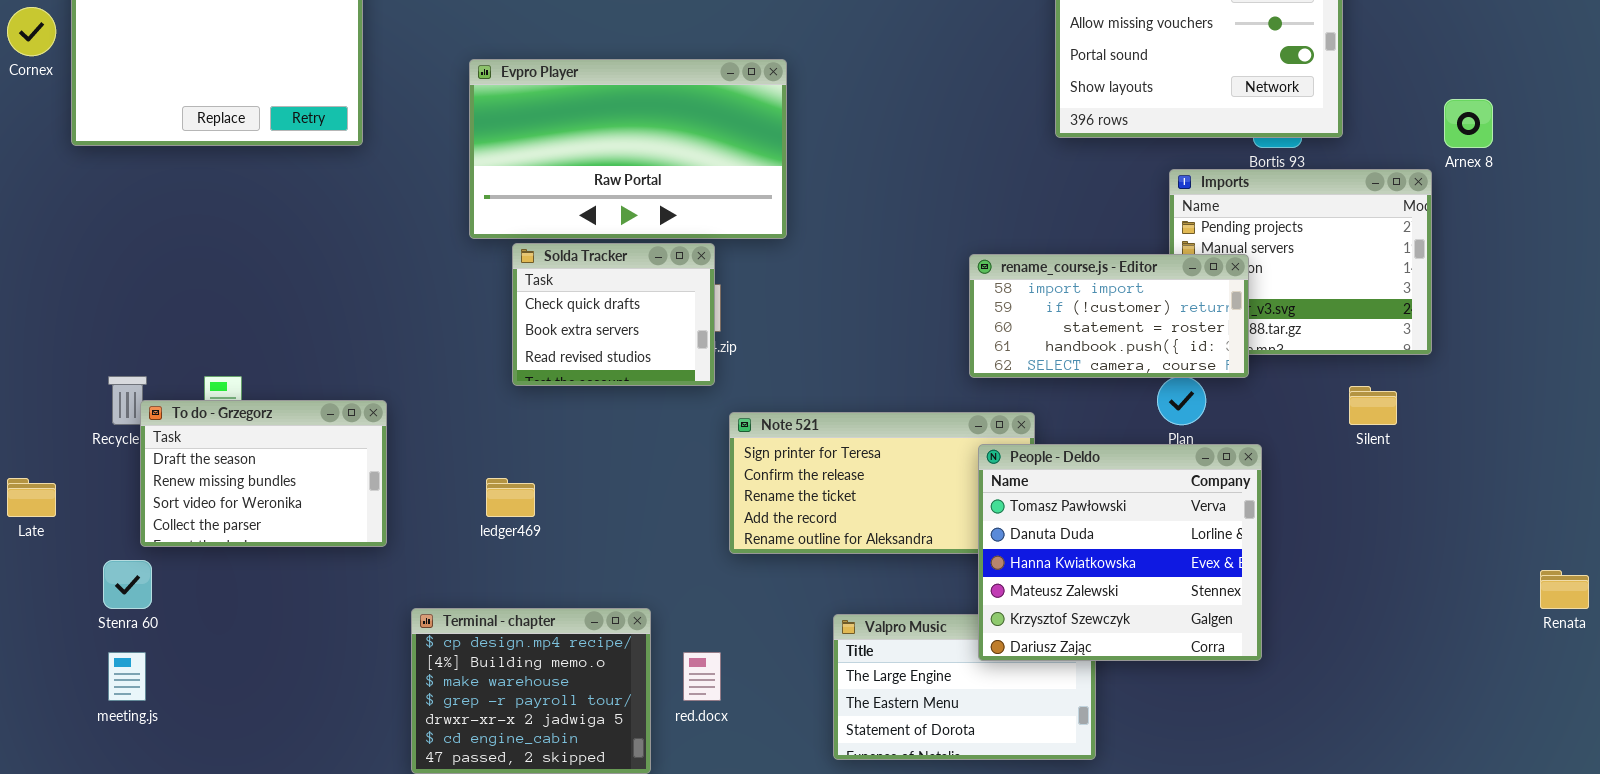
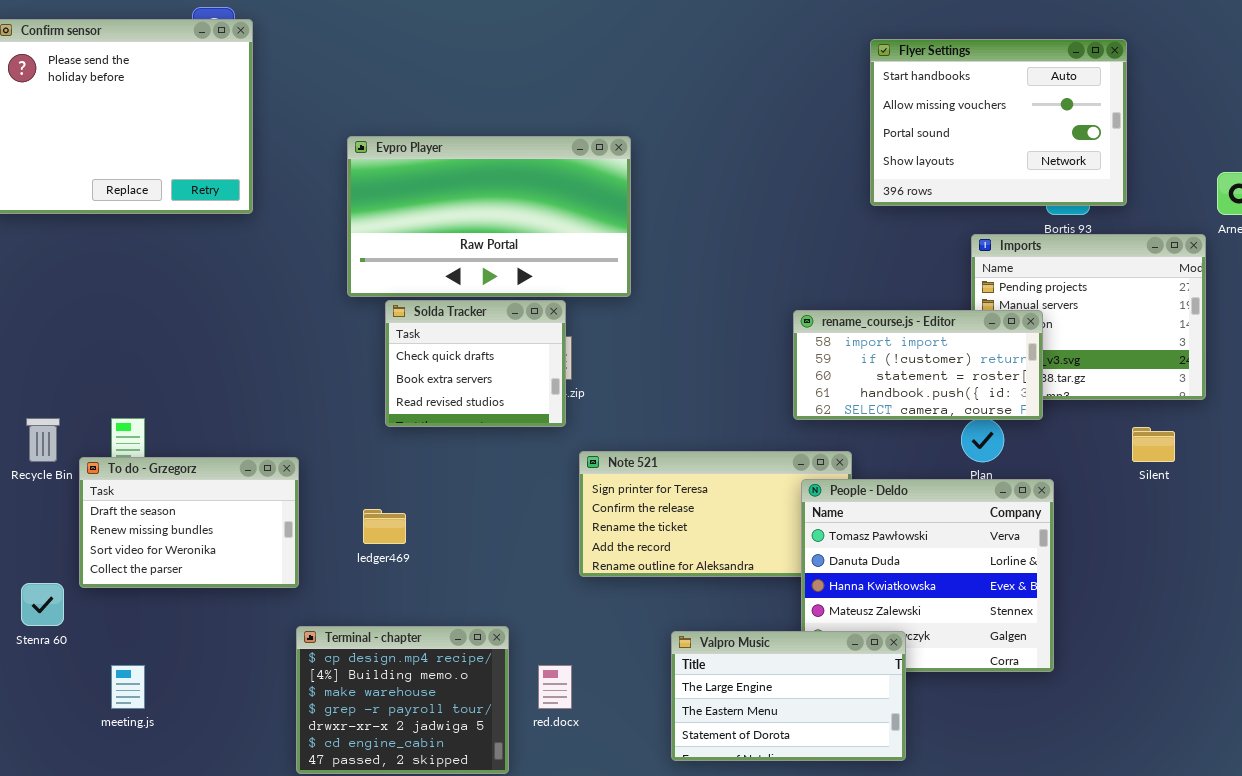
To do - Grzegorz: [140,400,387,547] -> [79,457,299,588], moved
Valpro Music: [833,614,1096,760] -> [671,631,906,761], raised
meeting.js: [108,652,146,701] -> [111,665,145,709], moved

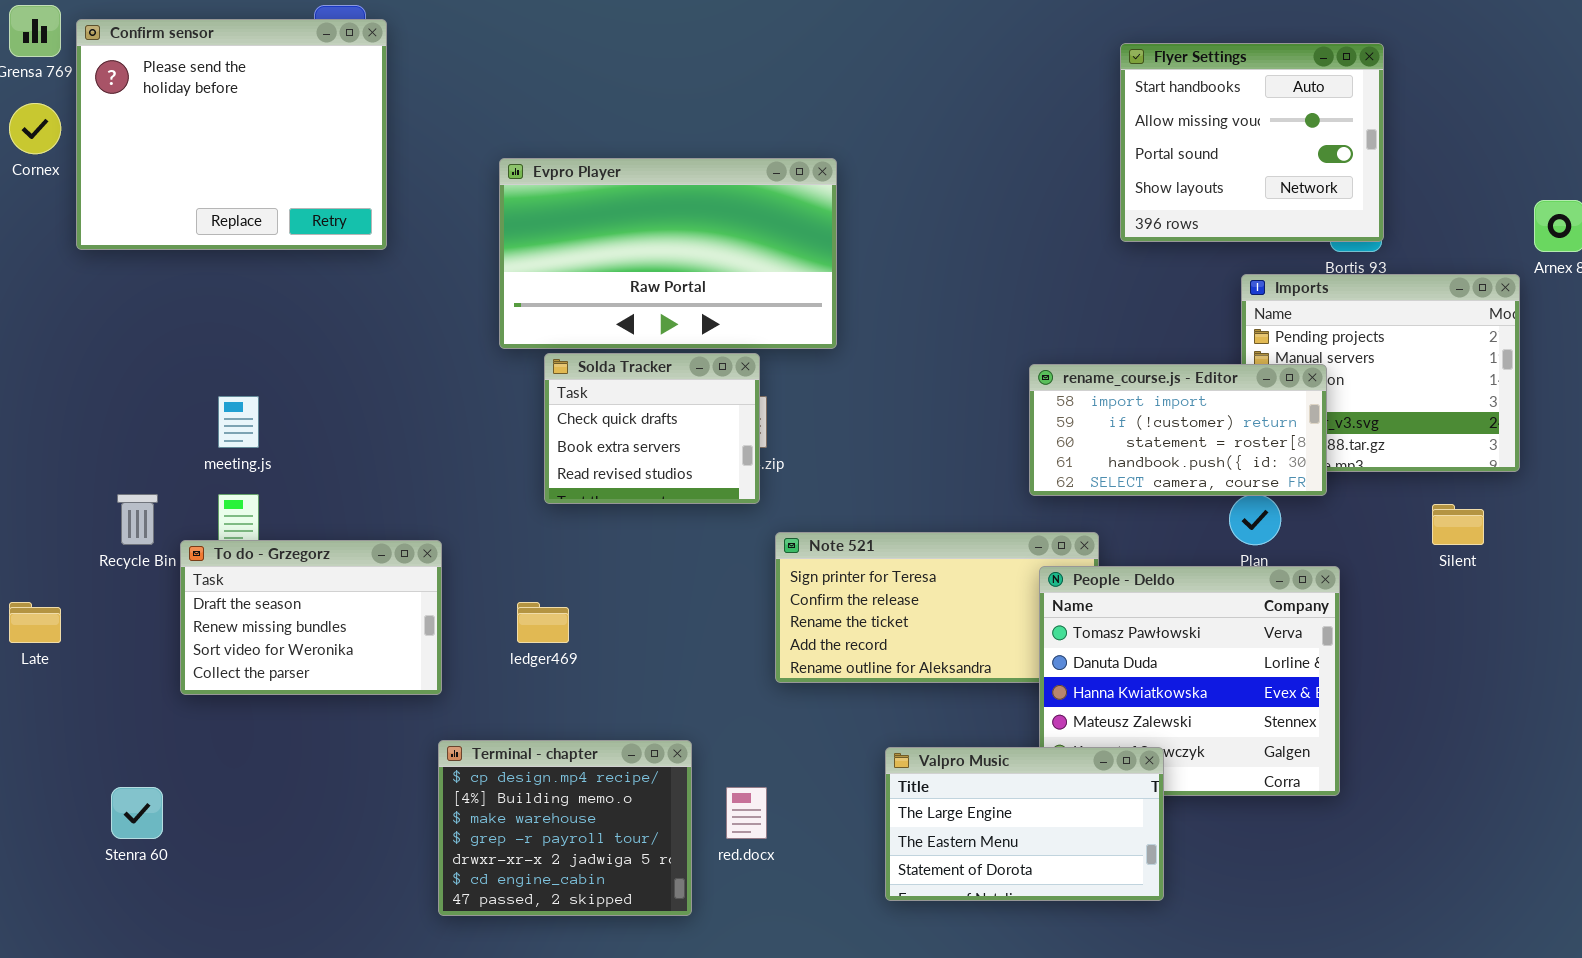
Flyer Settings: [870,39,1127,206] -> [1120,43,1384,242], resized
Stenra 60: [21,583,64,626] -> [111,787,163,839], moved
meeting.js: [111,665,145,709] -> [218,396,259,448], moved

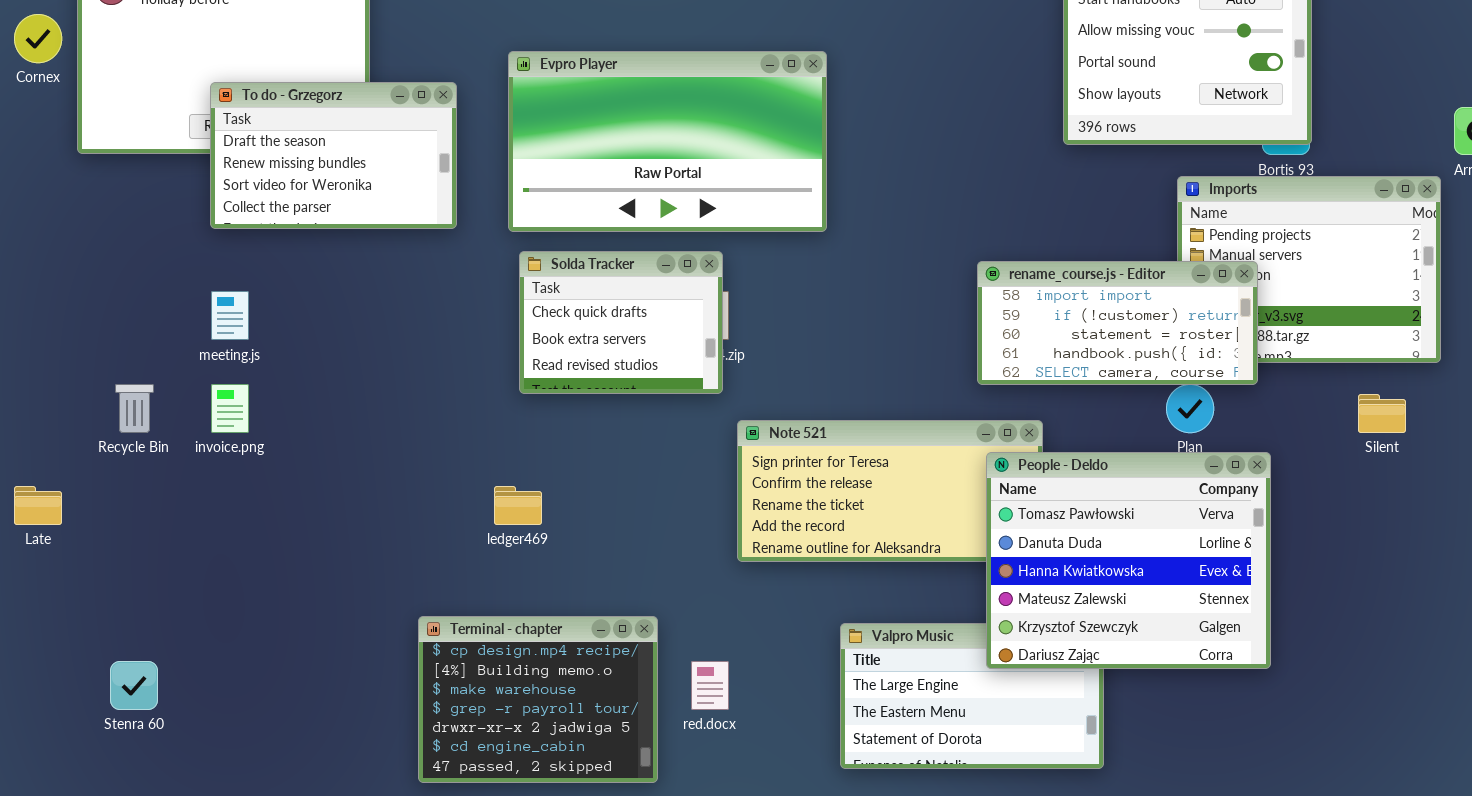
Evpro Player: [499,158,837,349] -> [508,51,827,232], moved
To do - Grzegorz: [180,540,442,695] -> [210,82,457,229], moved
People - Deldo: [1039,566,1340,796] -> [986,452,1271,669], raised

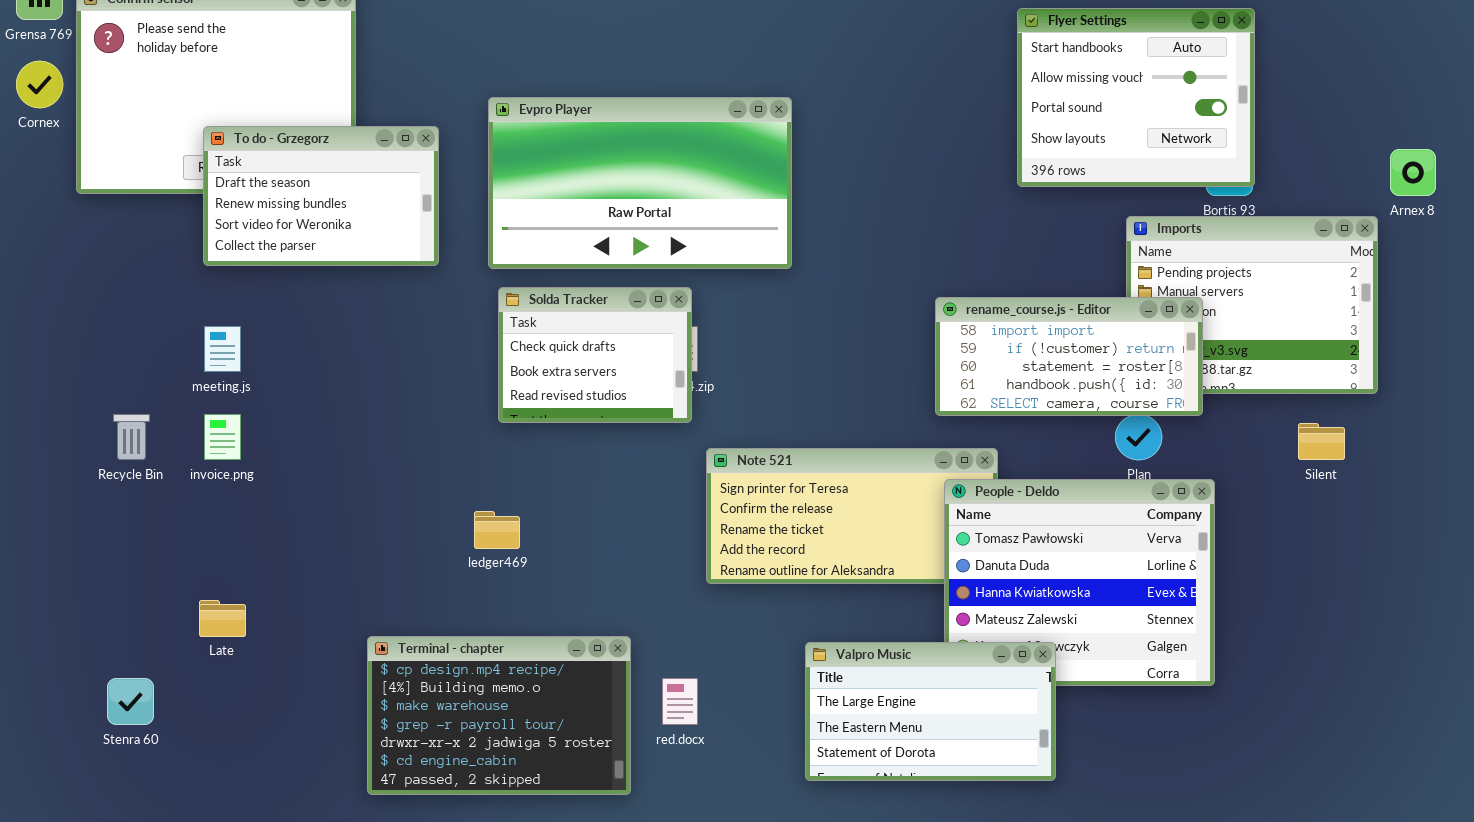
Late: [14,486,62,525] -> [199,600,246,637], moved
Terminal - chapter: [418,616,658,783] -> [367,636,631,795], resized
Valpro Music: [840,623,1104,769] -> [805,642,1056,781], raised

